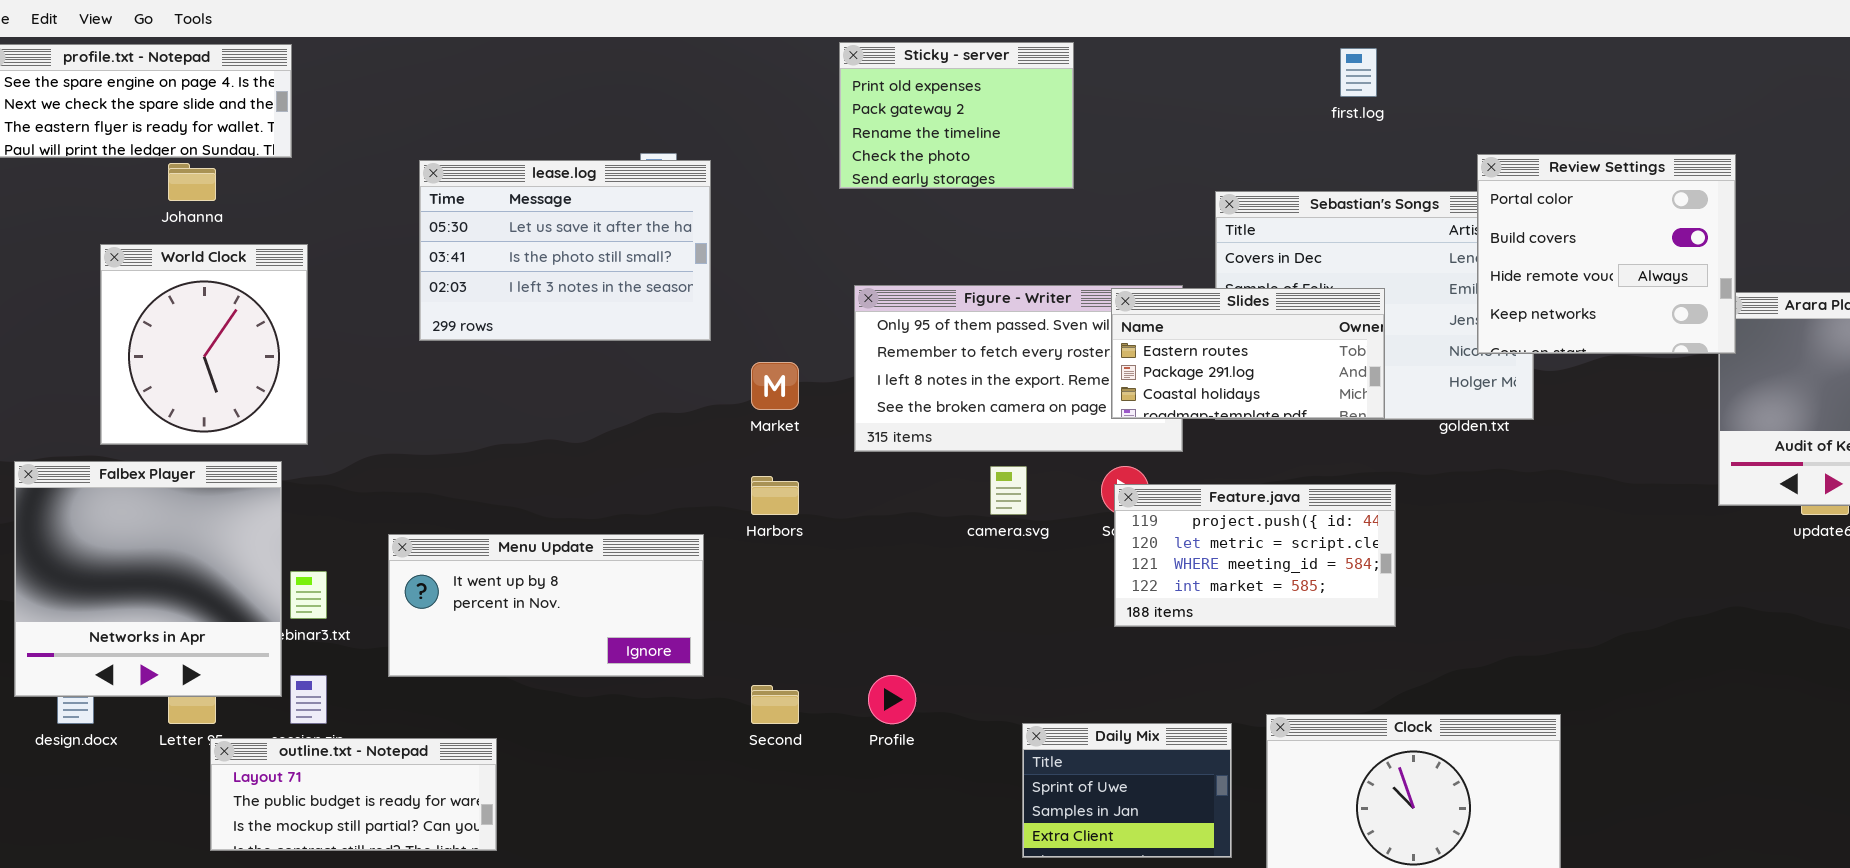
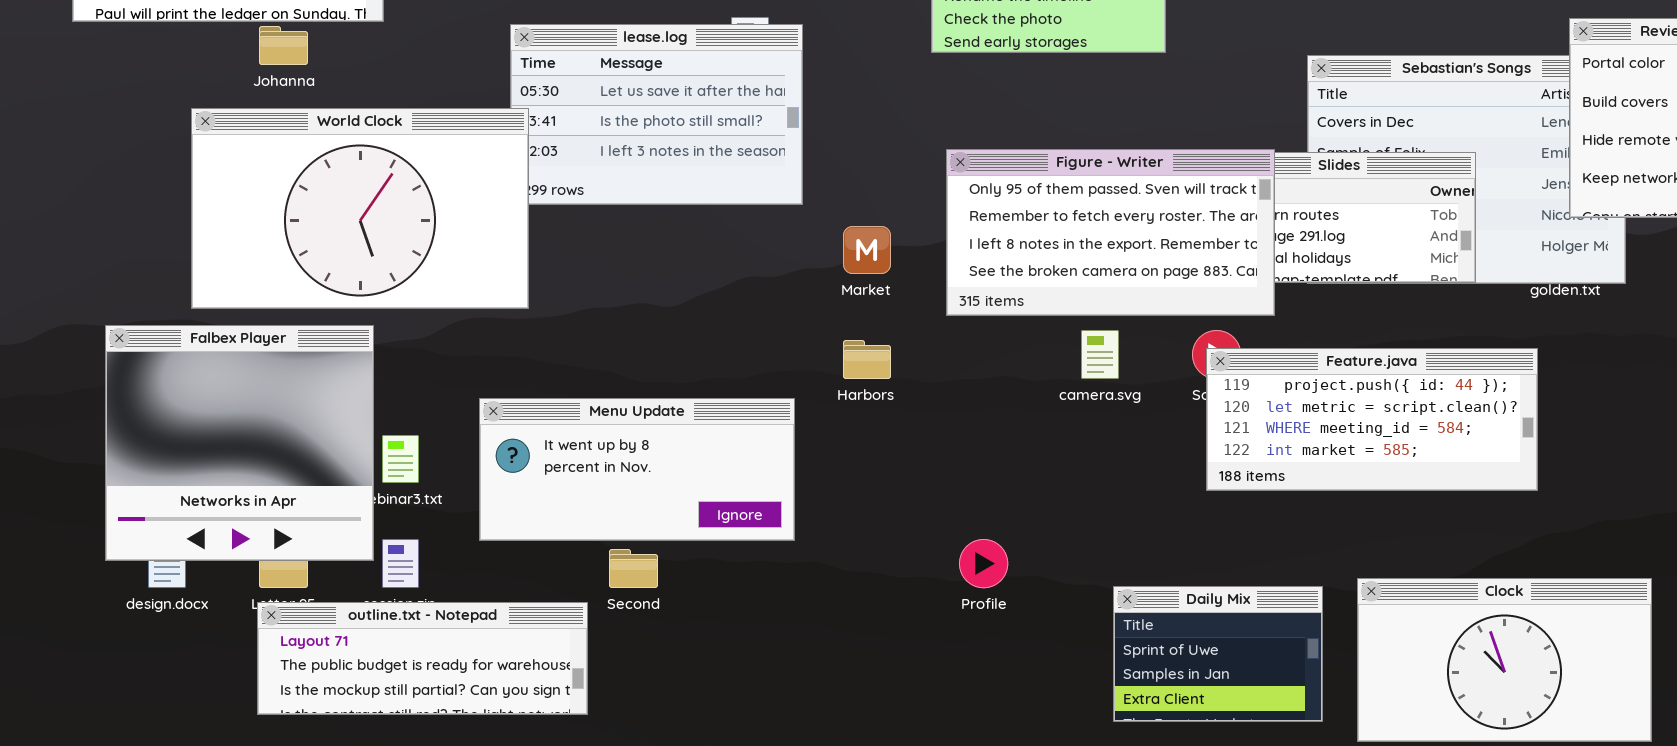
World Clock: [100,244,308,445] -> [191,108,529,309], resized
Figure - Writer: [854,285,1183,452] -> [946,149,1275,316], raised
Feature.java: [1114,484,1396,627] -> [1206,348,1538,491], resized
Second: [751,685,799,724] -> [609,549,658,588], moved
outline.txt - Notepad: [210,738,497,851] -> [257,602,588,715], resized

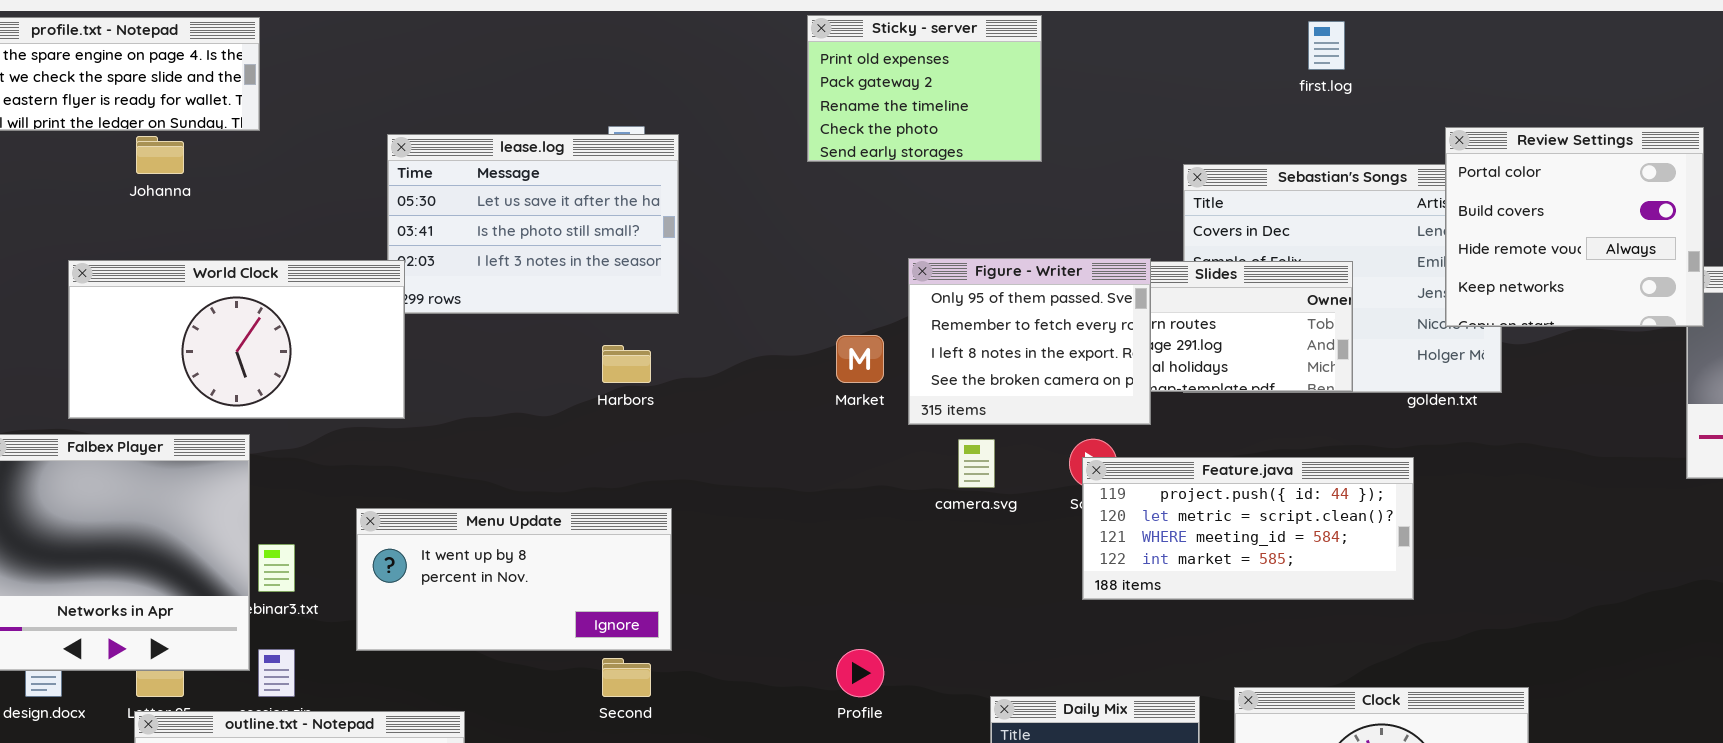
World Clock: [191,108,529,309] -> [68,260,405,419], resized
Figure - Writer: [946,149,1275,316] -> [908,258,1151,425], resized
Market: [843,226,891,274] -> [836,335,884,383], moved
Harbors: [843,340,891,379] -> [602,345,651,383], moved
Second: [609,549,658,588] -> [602,658,651,697], moved

